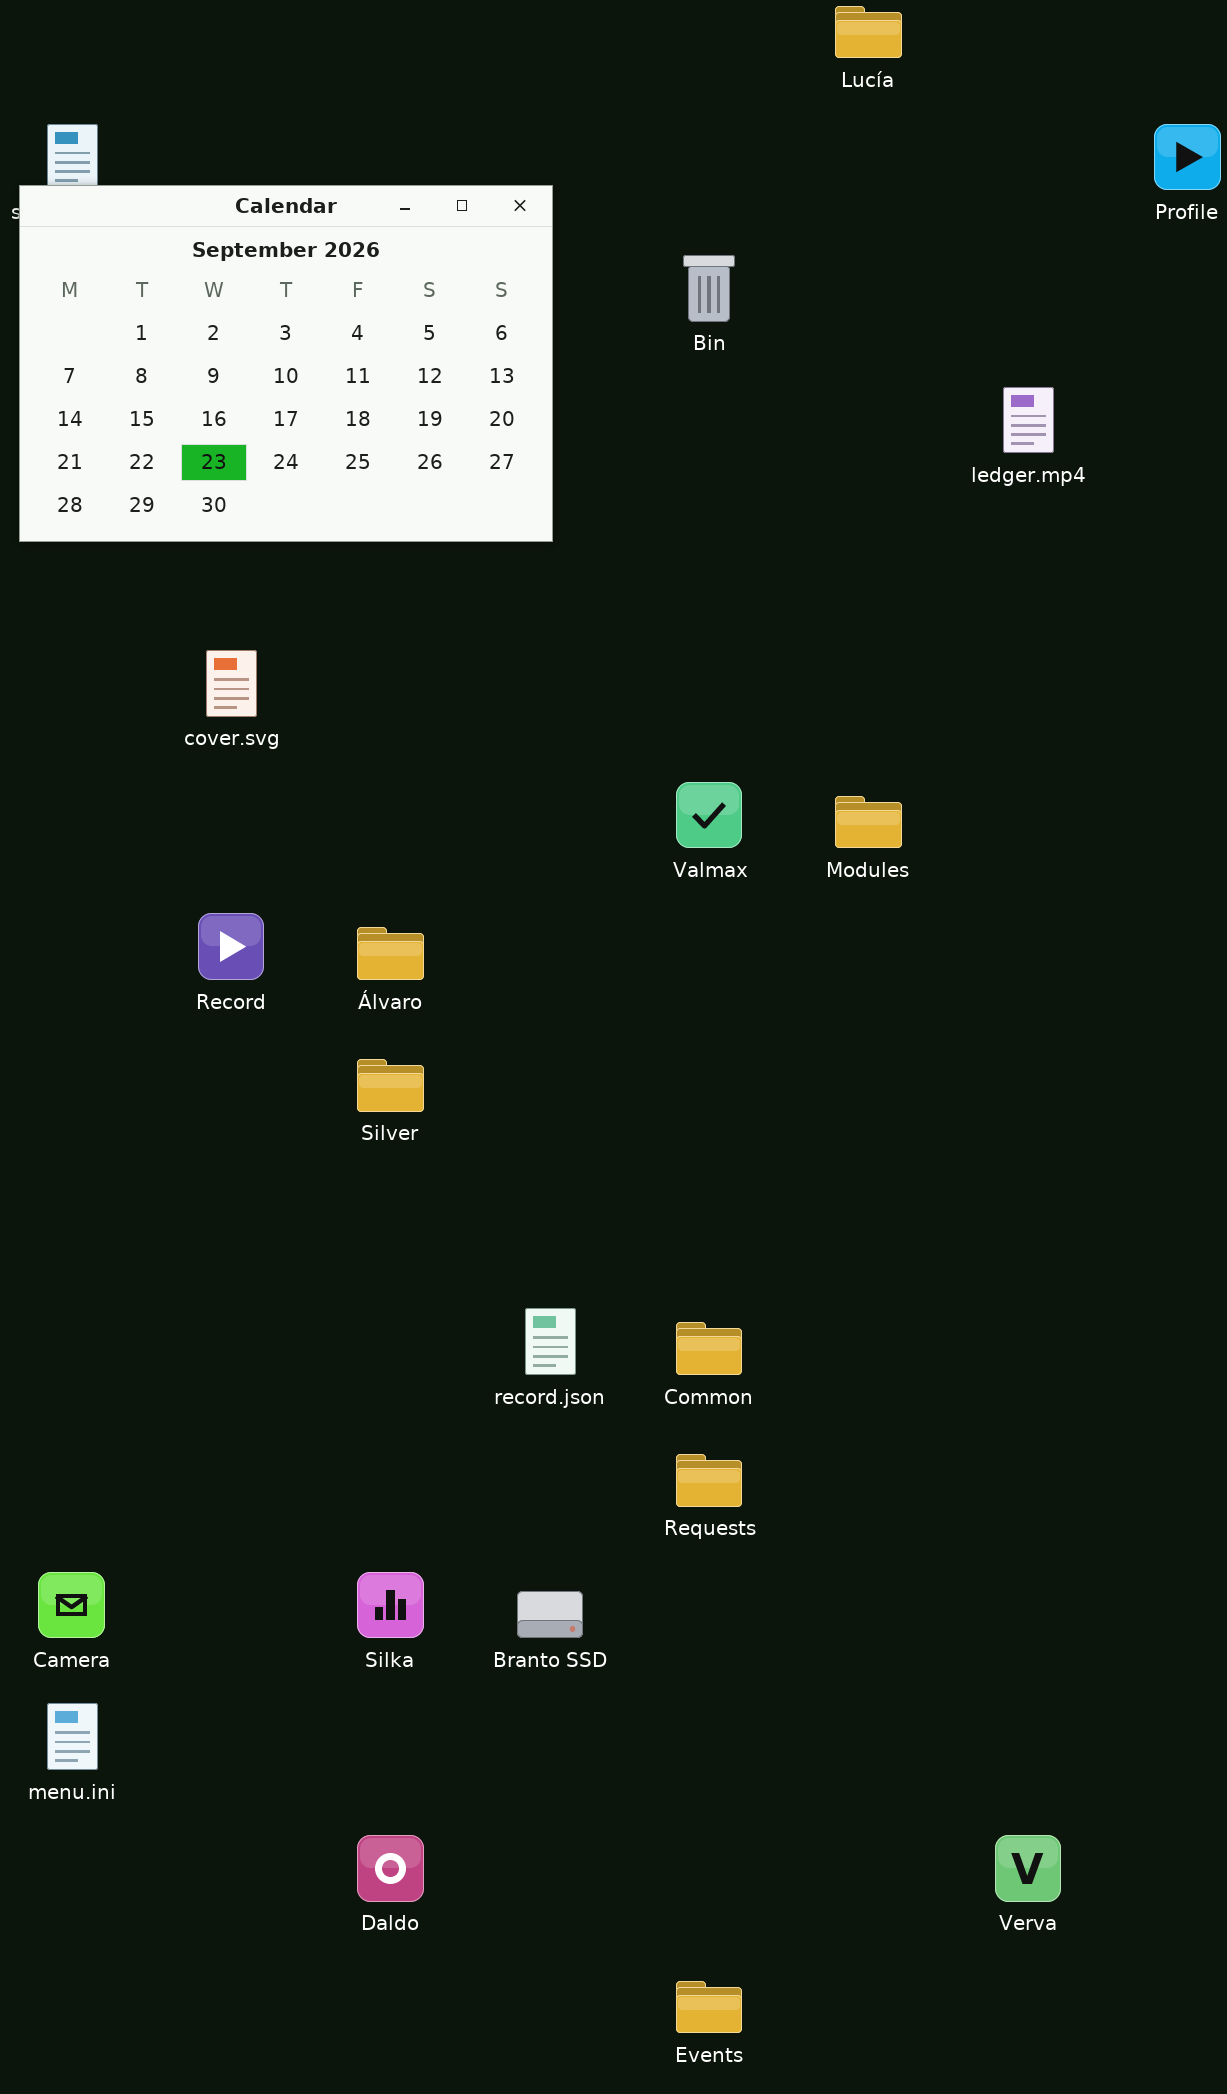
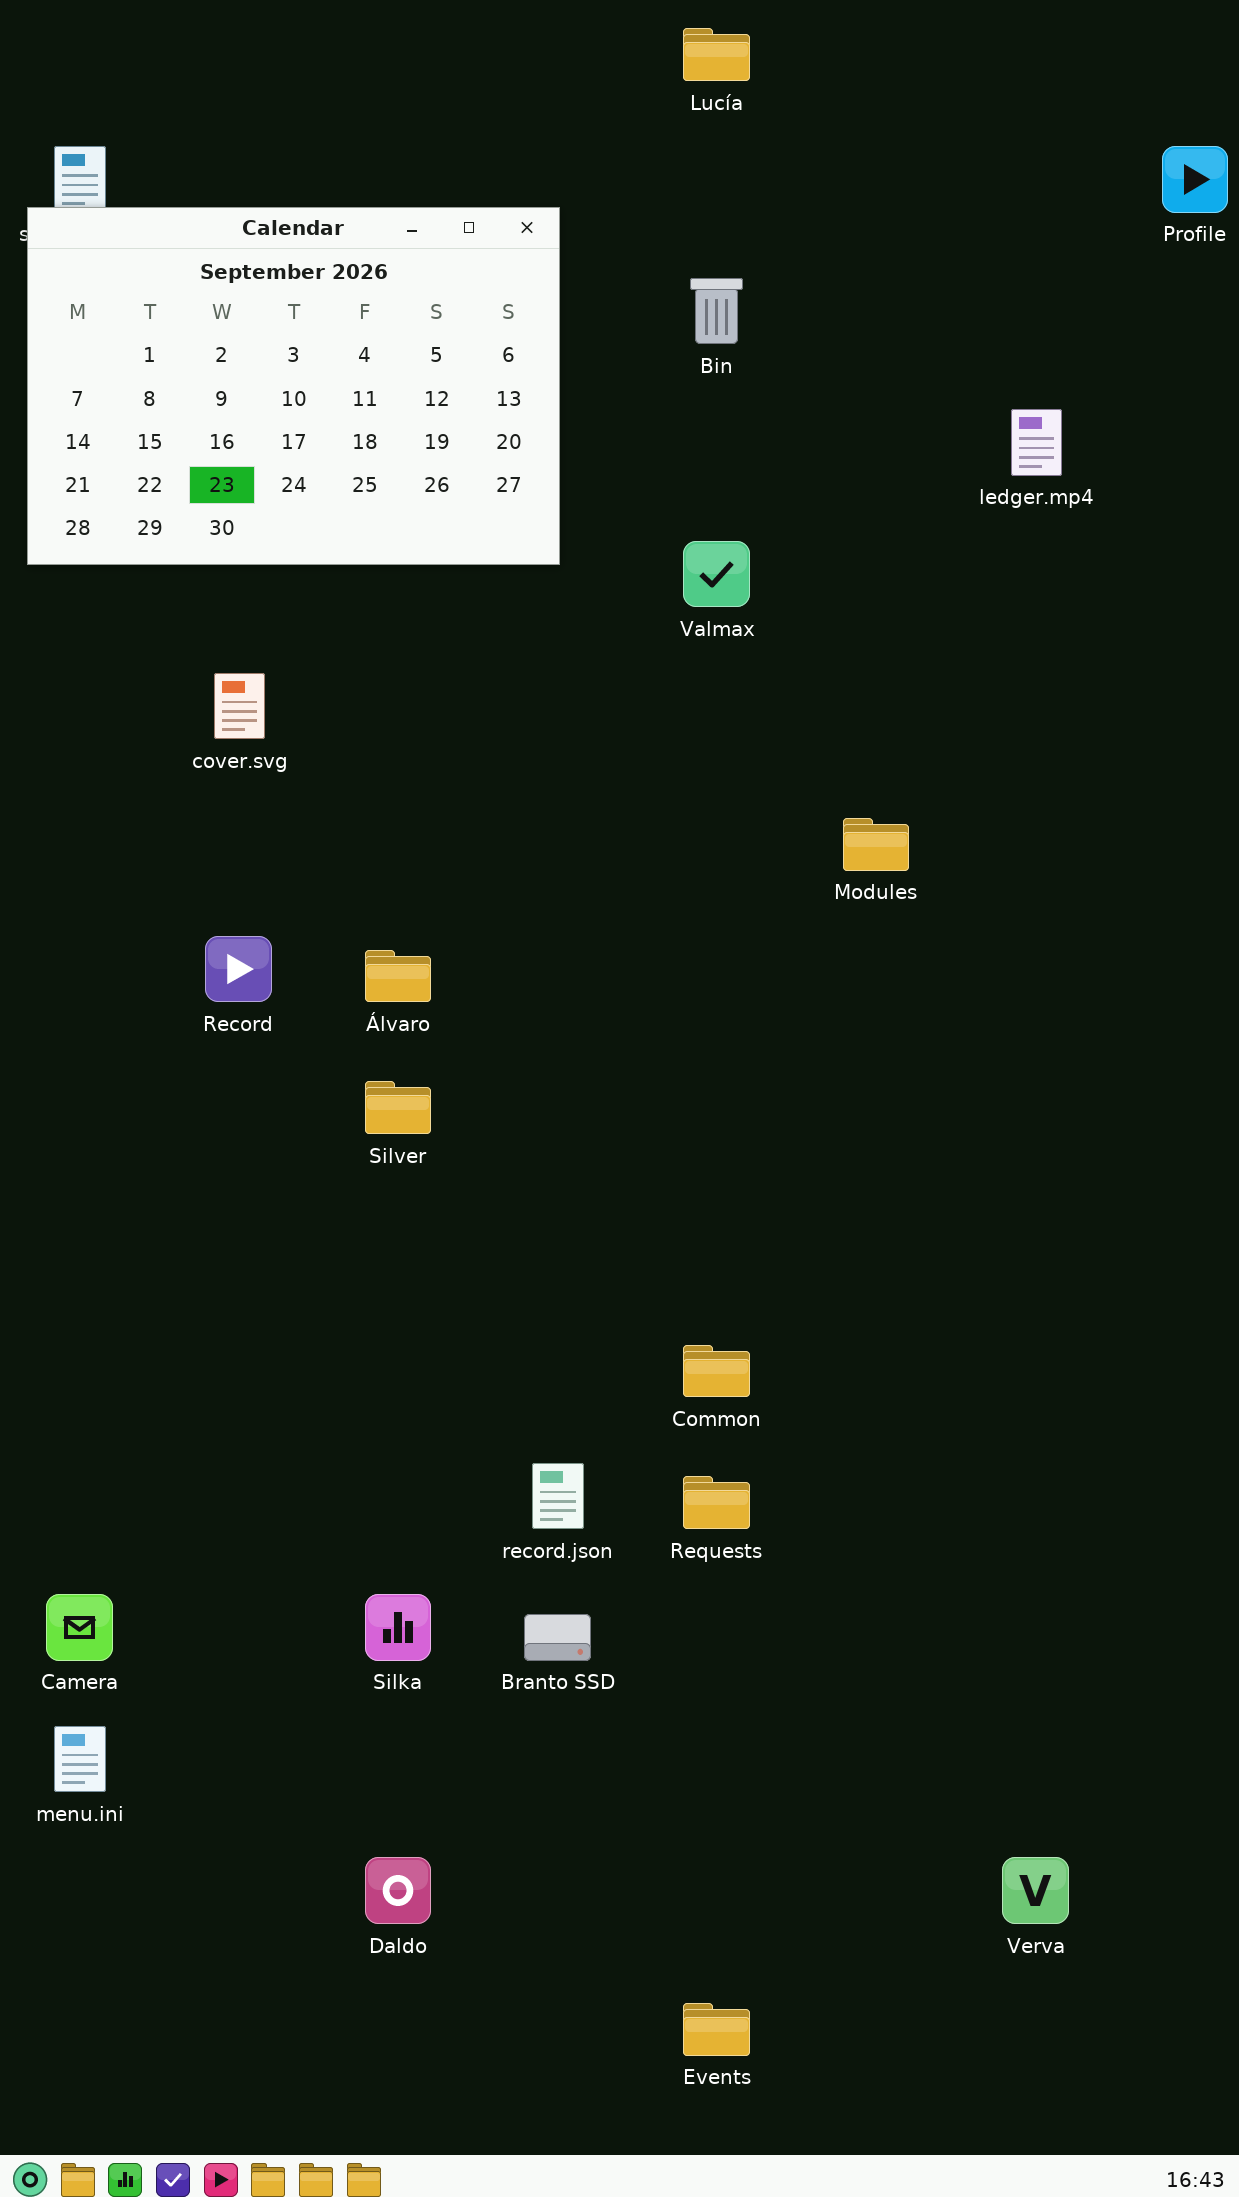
Lucía: [835,6,902,58] -> [683,28,750,81], moved
Valmax: [676,782,742,848] -> [683,541,750,607], moved
record.json: [525,1308,576,1375] -> [532,1463,584,1529], moved

